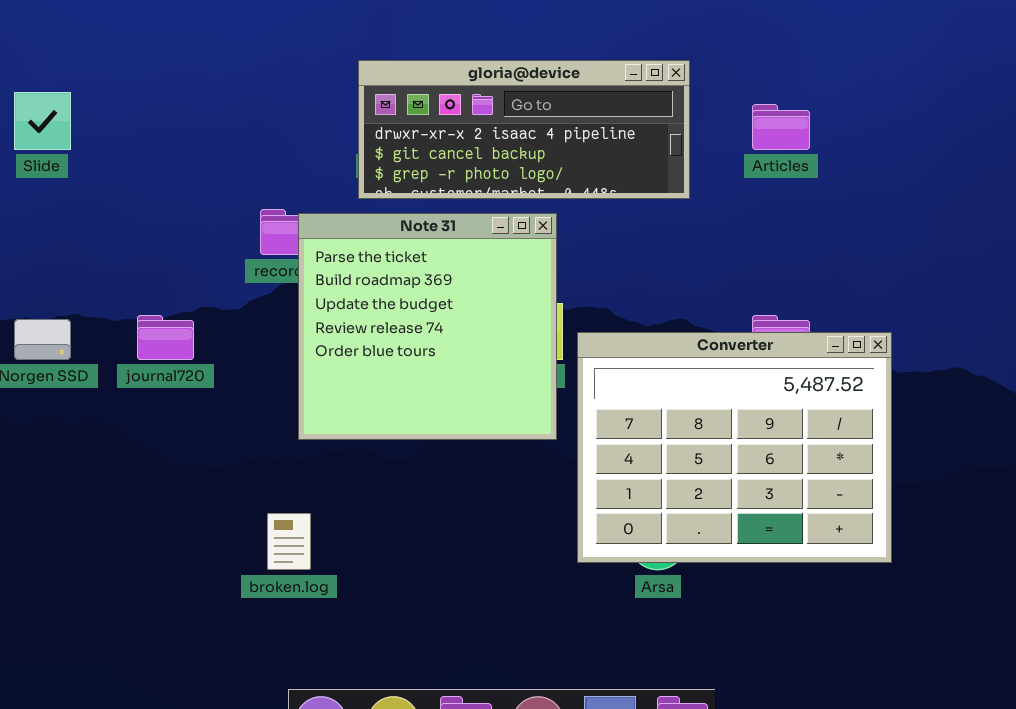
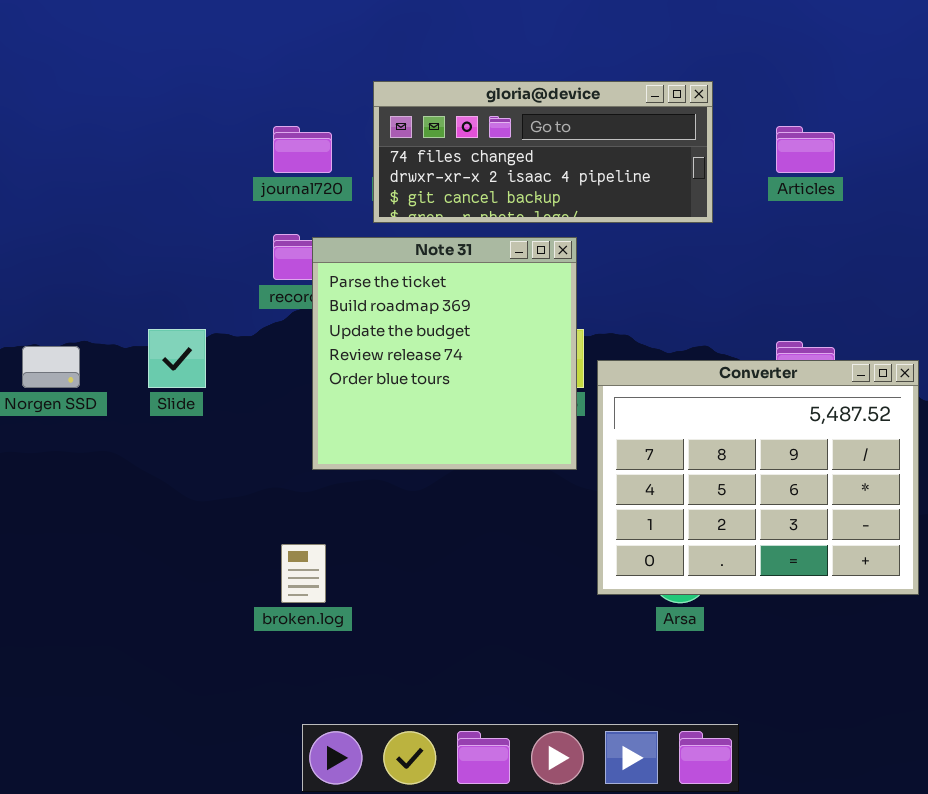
gloria@device: [358,60,690,199] -> [373,81,713,223], scrolled up 1 row
Slide: [14,92,71,150] -> [148,329,206,388], moved
journal720: [137,315,194,360] -> [273,126,332,173], moved

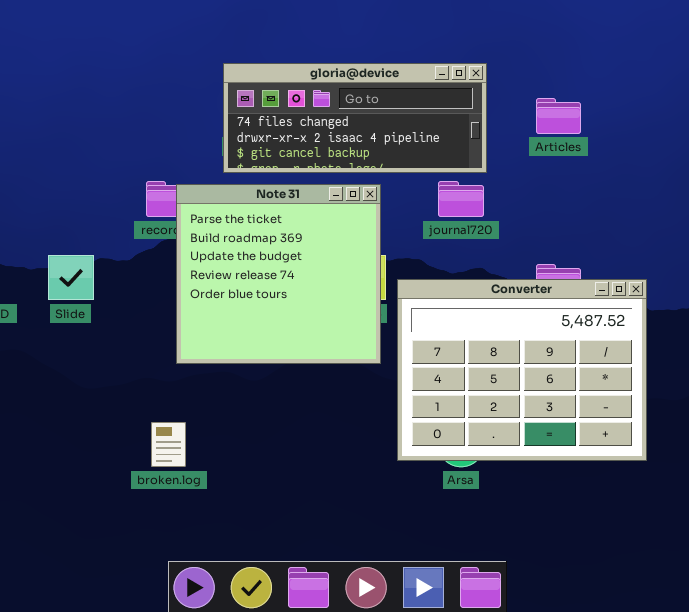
journal720: [273,126,332,173] -> [438,181,484,217], moved

